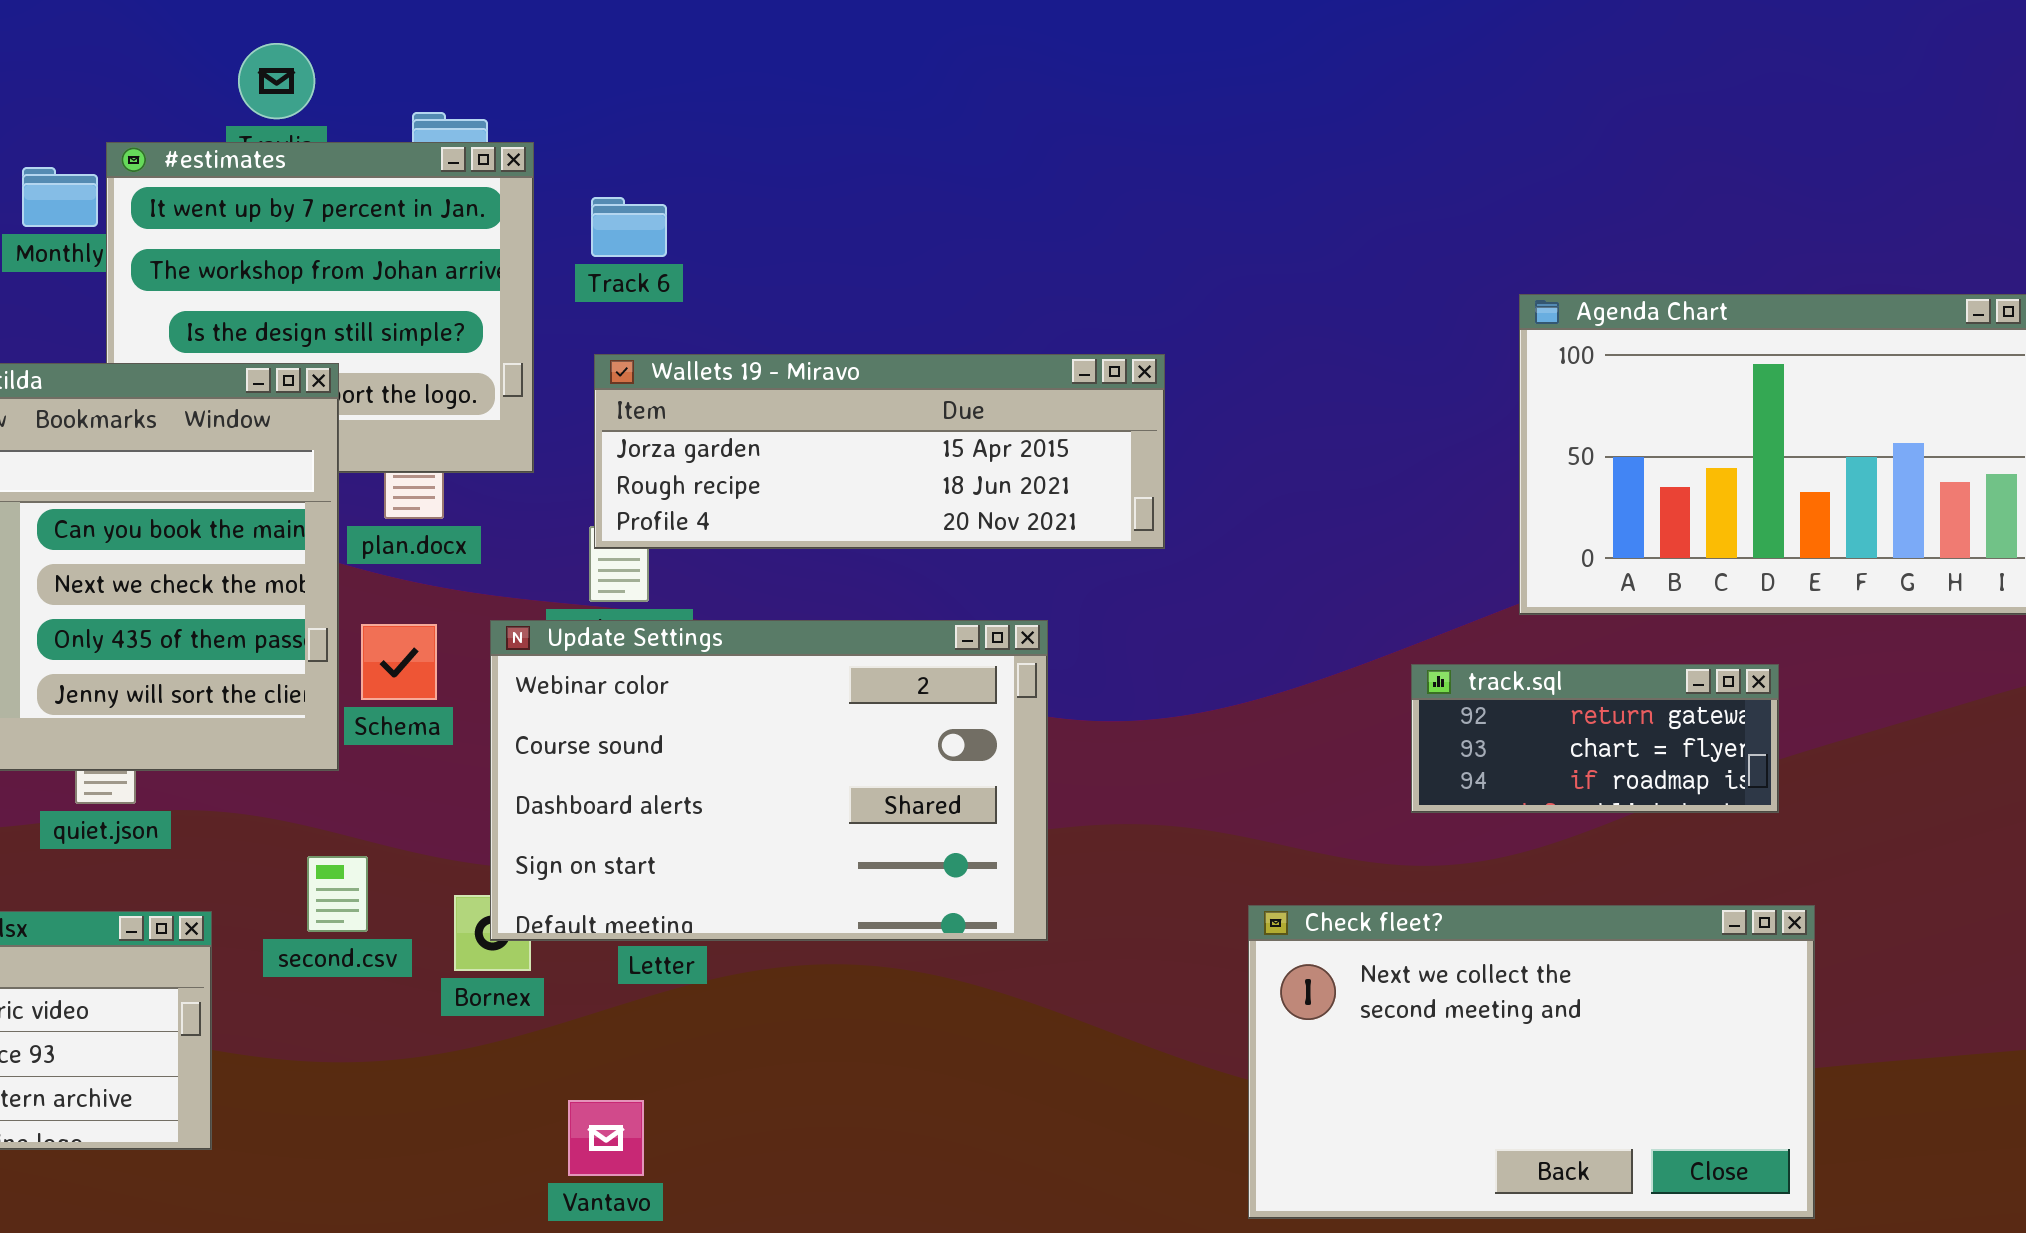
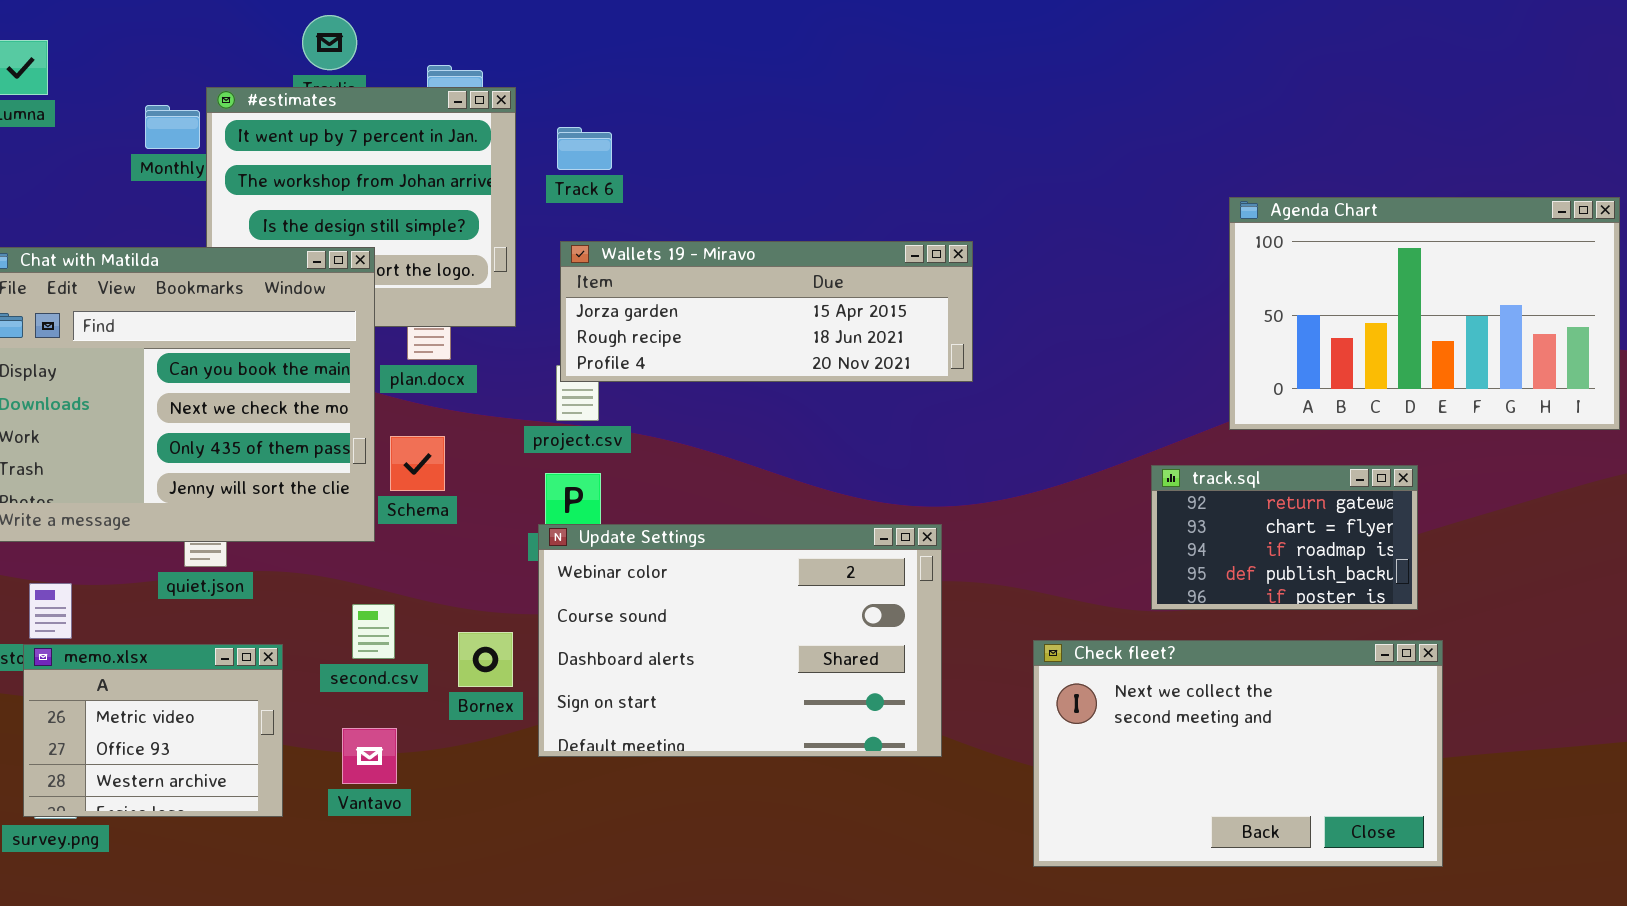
Update Settings: [490,620,1048,941] -> [538,524,942,757], moved
track.sql: [1411,664,1779,813] -> [1151,465,1418,610], resized
Vantavo: [568,1100,644,1176] -> [342,728,397,784], moved

